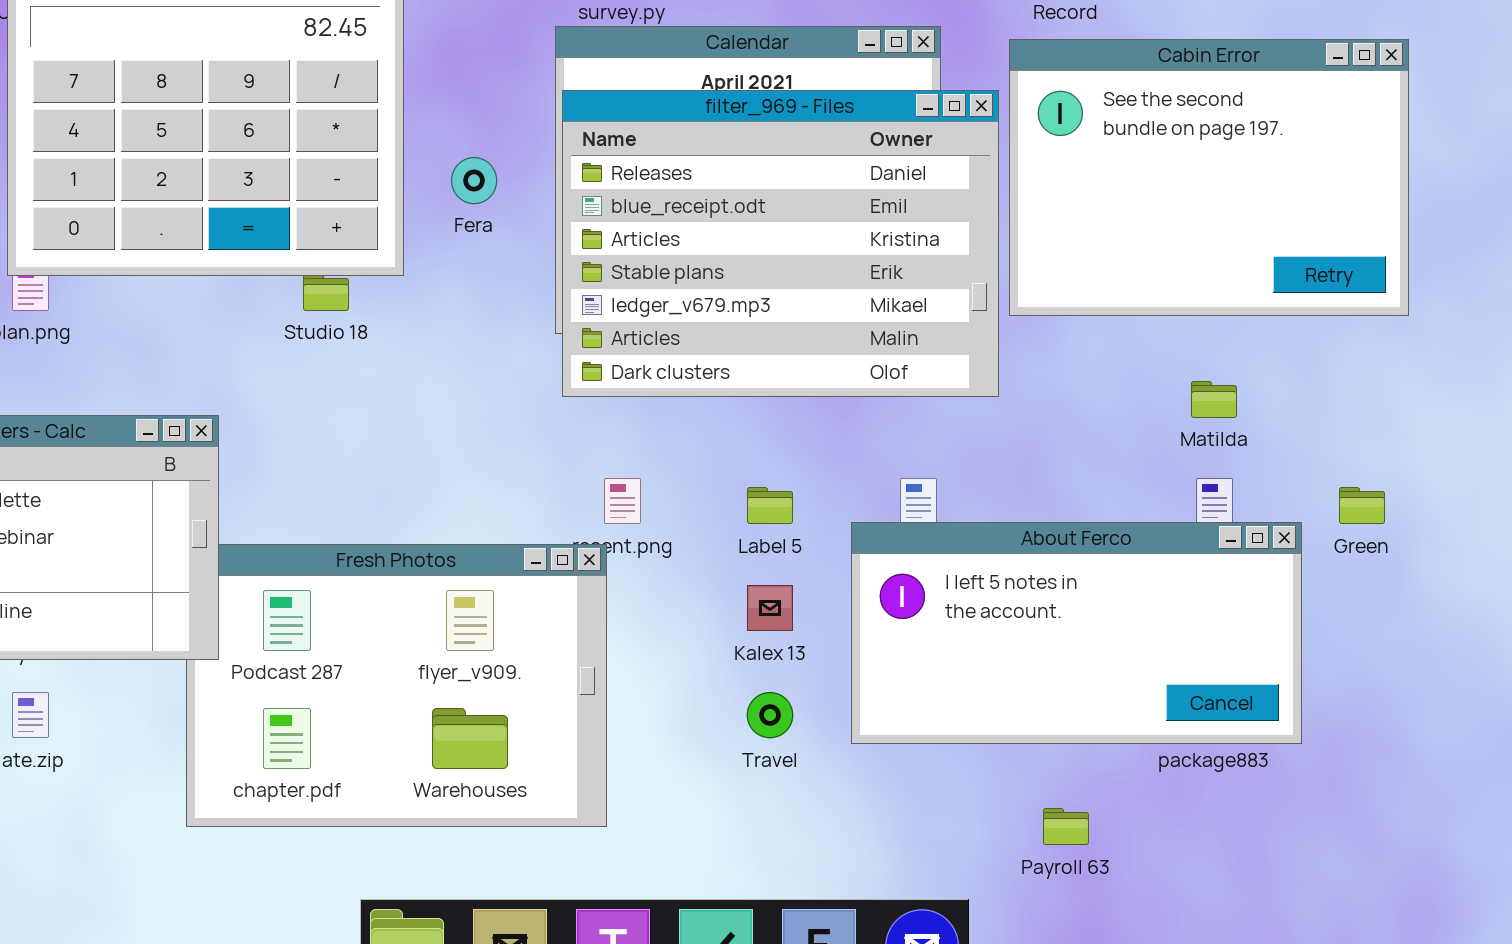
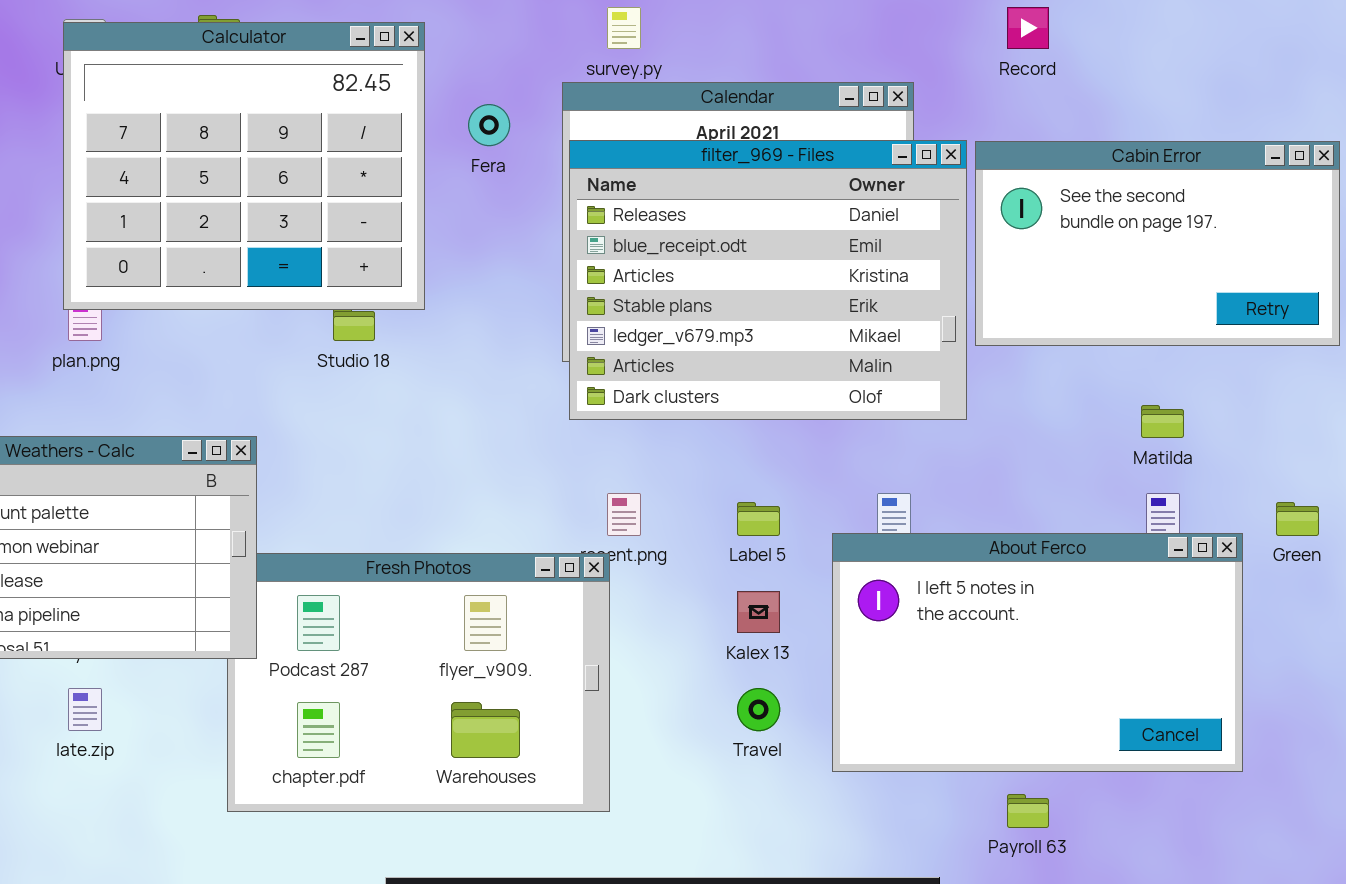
Cabin Error: [1009,39,1409,316] -> [975,141,1340,346], resized
Fera: [451,157,497,204] -> [468,104,510,146], moved
About Ferco: [851,522,1302,744] -> [832,533,1243,772], resized

